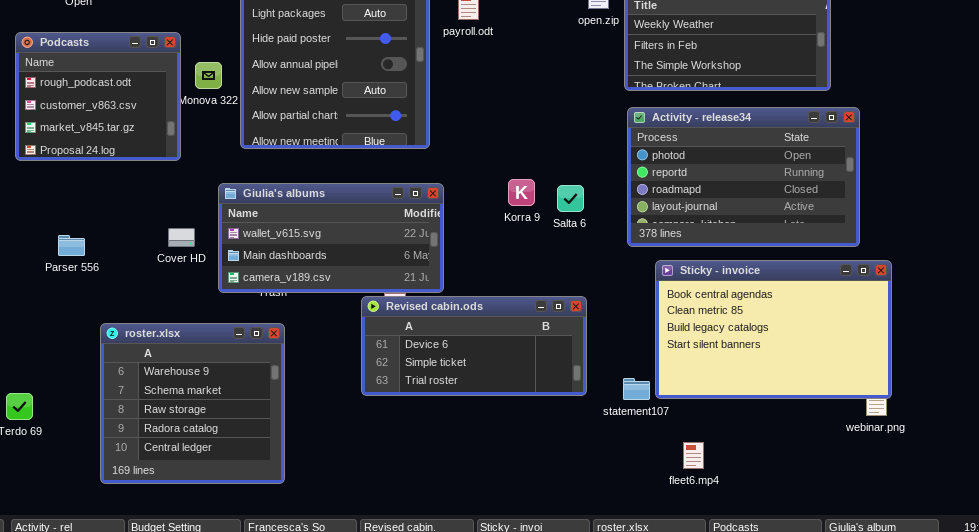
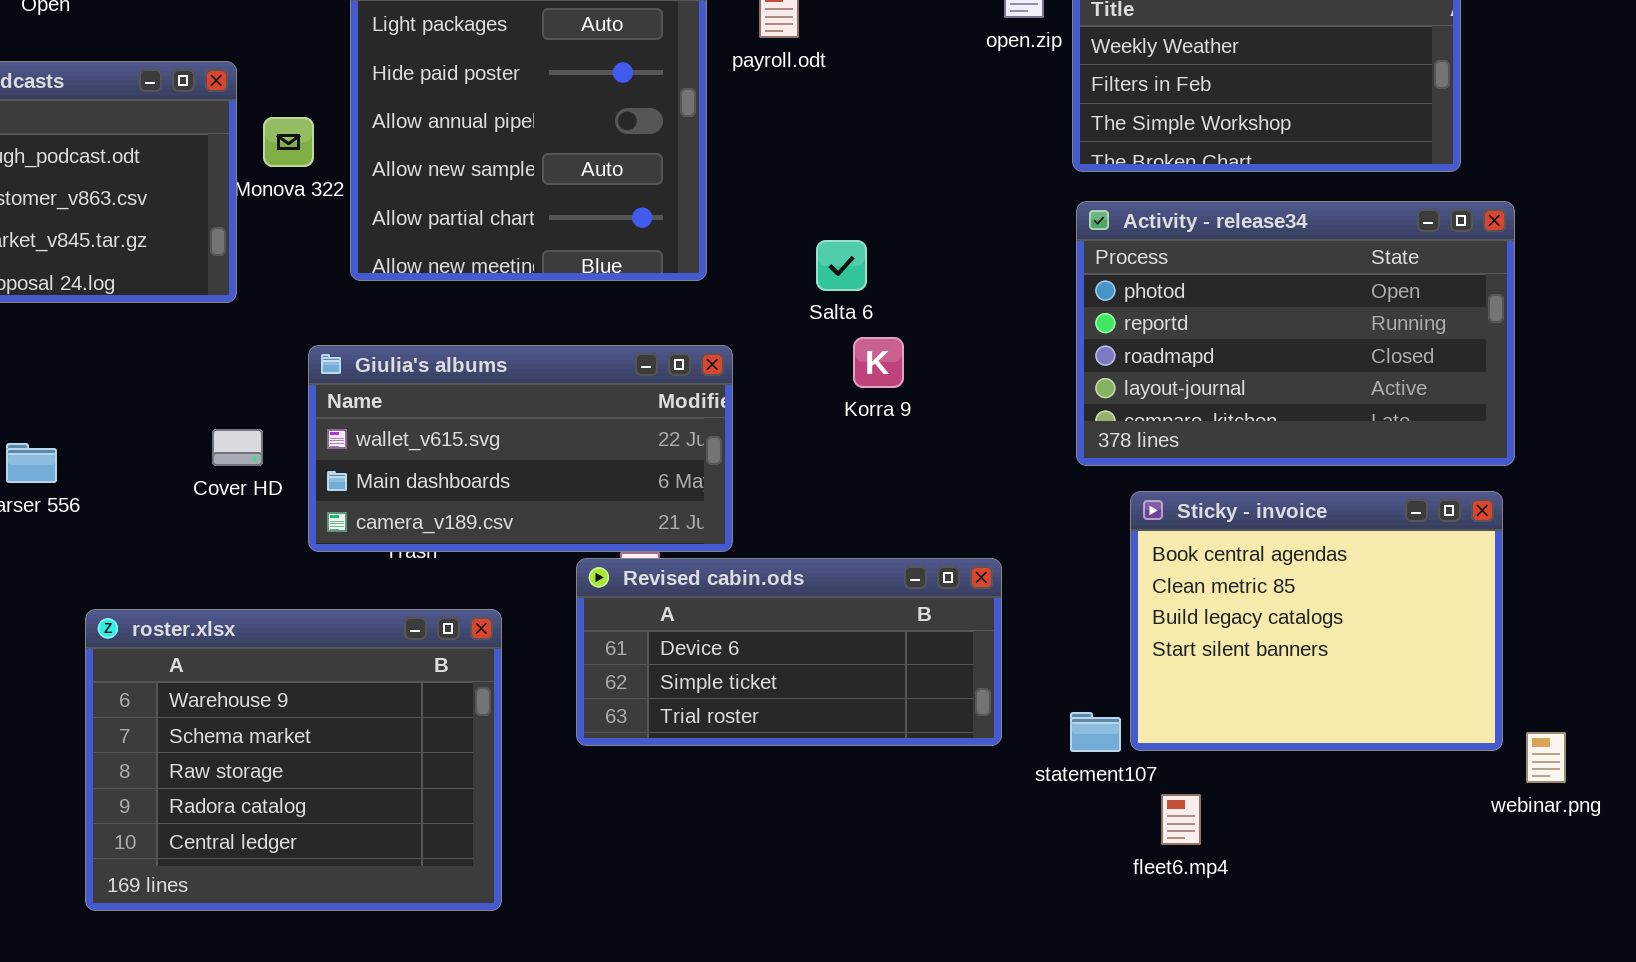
Salta 6: [557,185,584,212] -> [816,240,867,291], moved
Sticky - invoice: [655,260,892,399] -> [1130,491,1503,751], resized
roster.xlsx: [100,323,285,484] -> [85,609,502,911], resized
fleet6.mp4: [683,442,704,469] -> [1161,794,1201,845], moved

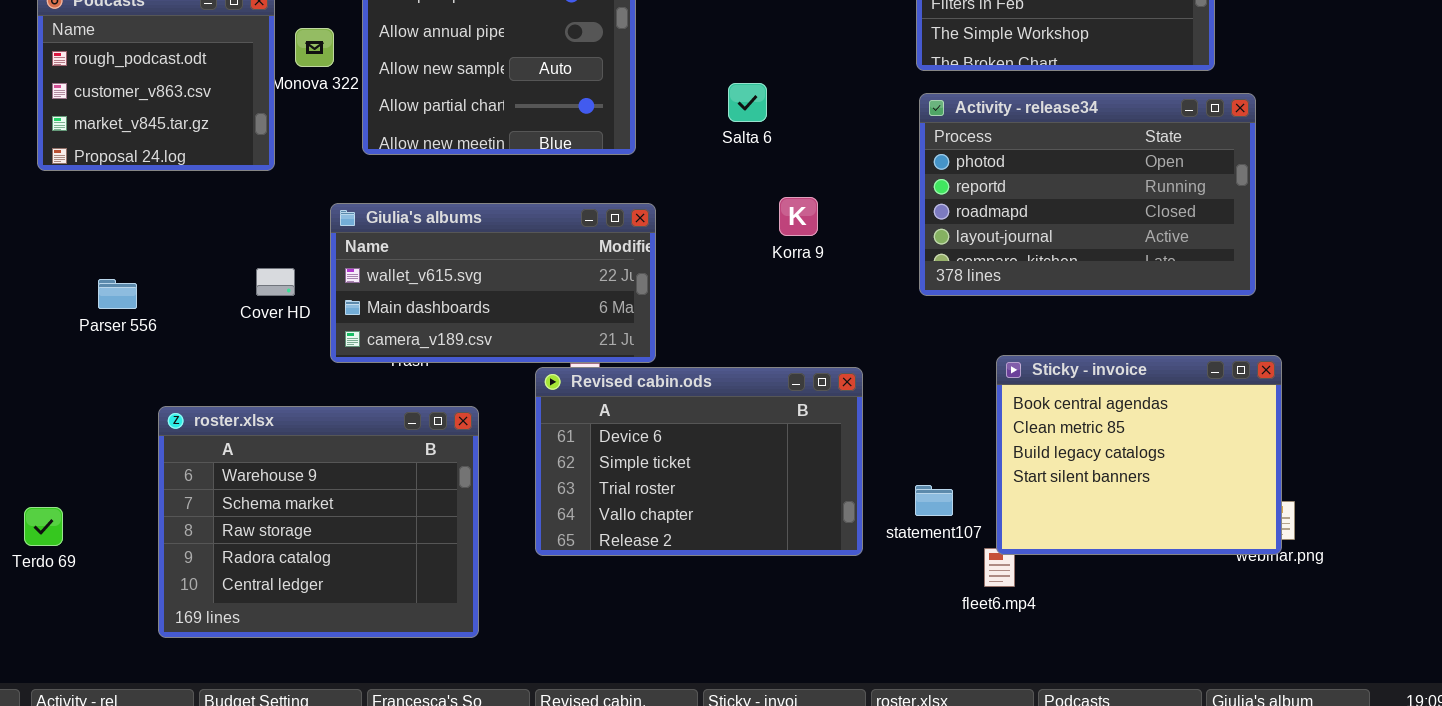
Salta 6: [816,240,867,291] -> [728,83,767,122], moved
Korra 9: [853,337,904,388] -> [779,197,818,236], moved
Sticky - invoice: [1130,491,1503,751] -> [996,355,1282,555], moved
Revised cabin.ods: [576,558,1002,746] -> [535,367,863,556], resized

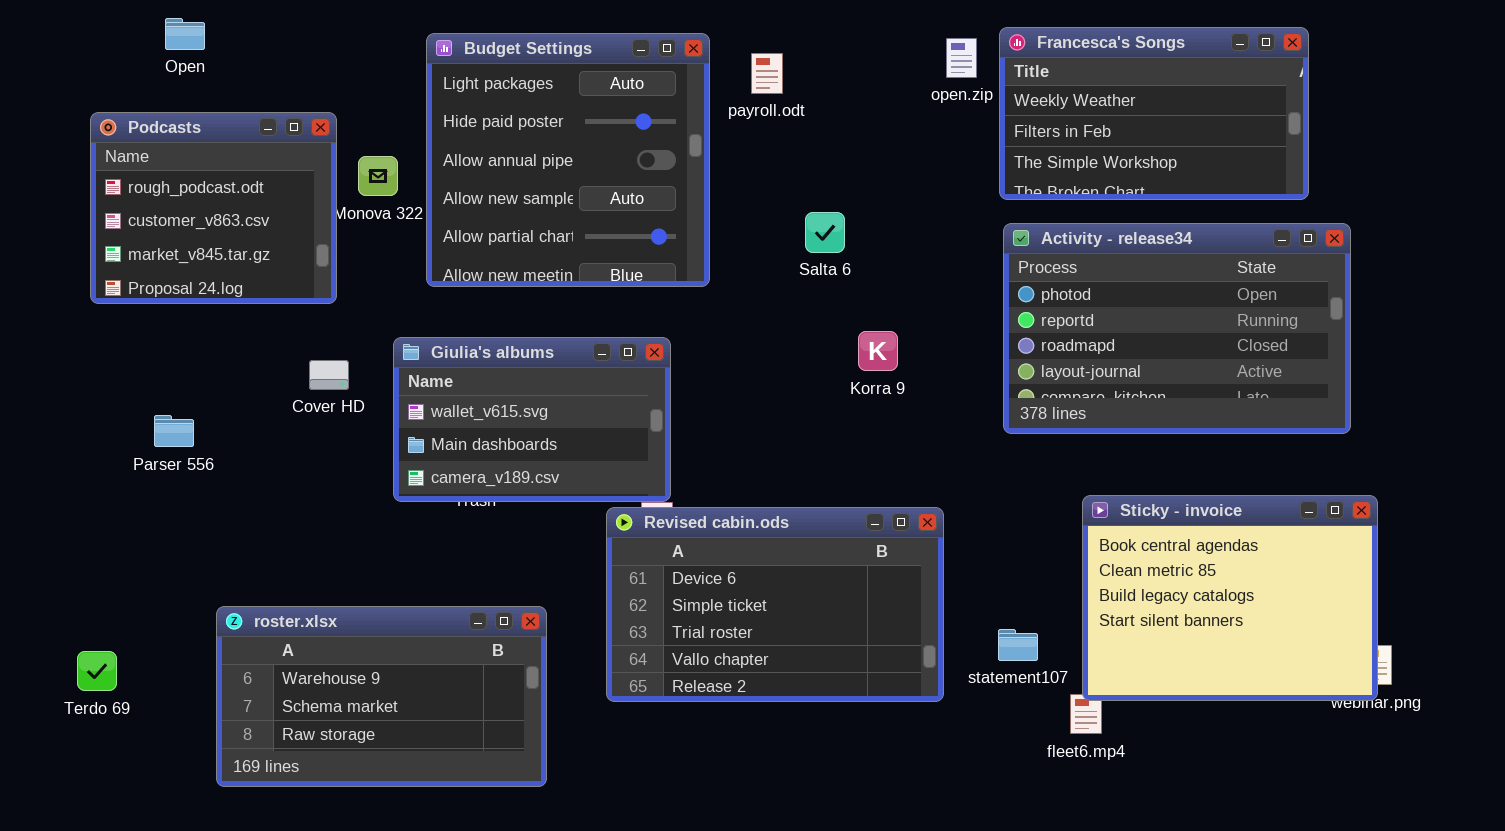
Giulia's albums: [330,203,656,363] -> [393,337,671,502], resized
Cover HD: [256,268,295,296] -> [309,360,349,390], moved
roster.xlsx: [158,406,479,638] -> [216,606,547,787], resized

